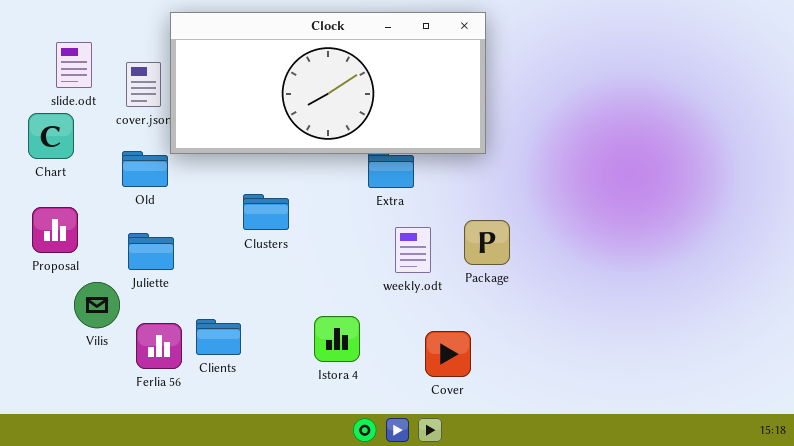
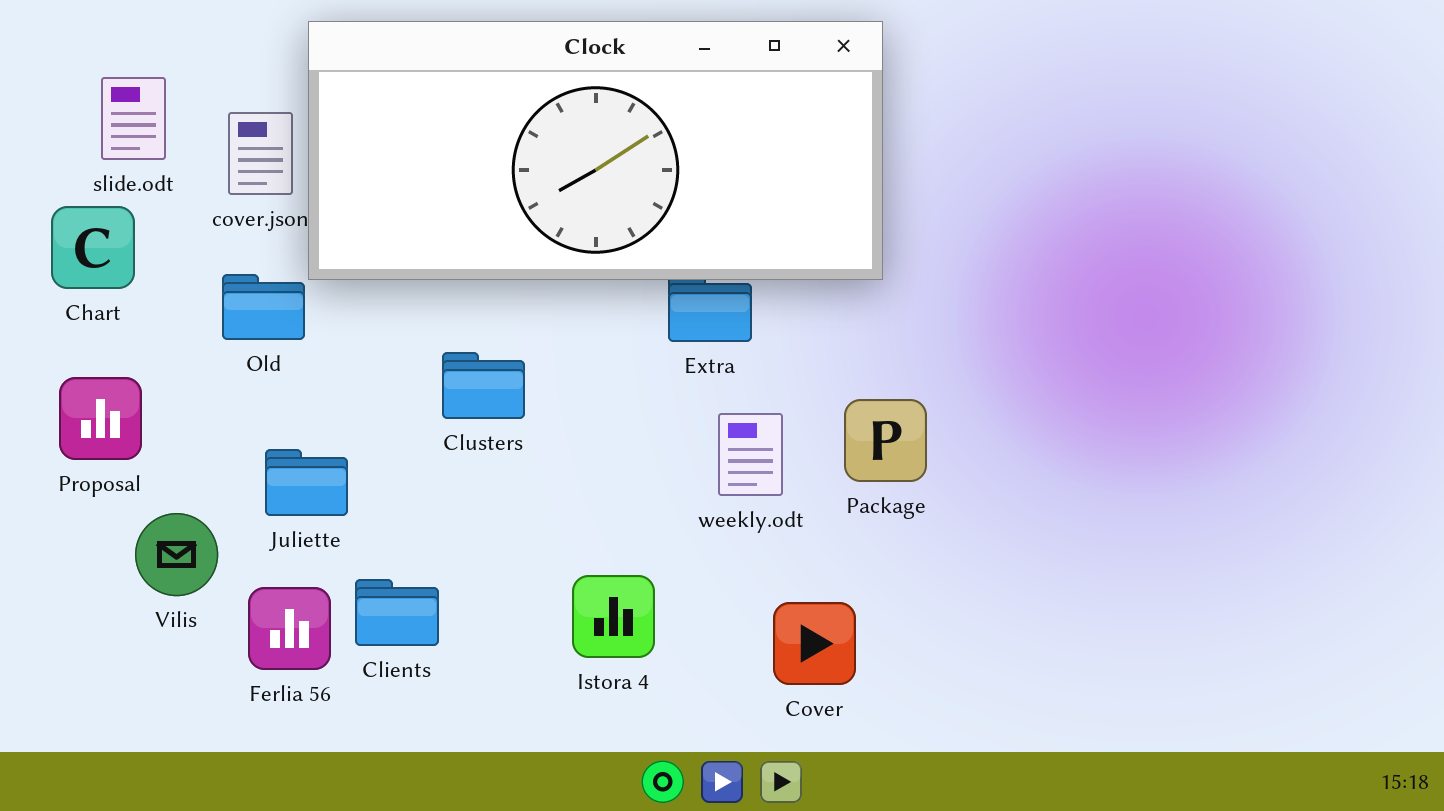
Juliette: [128,233,174,270] -> [265,449,348,516], moved

